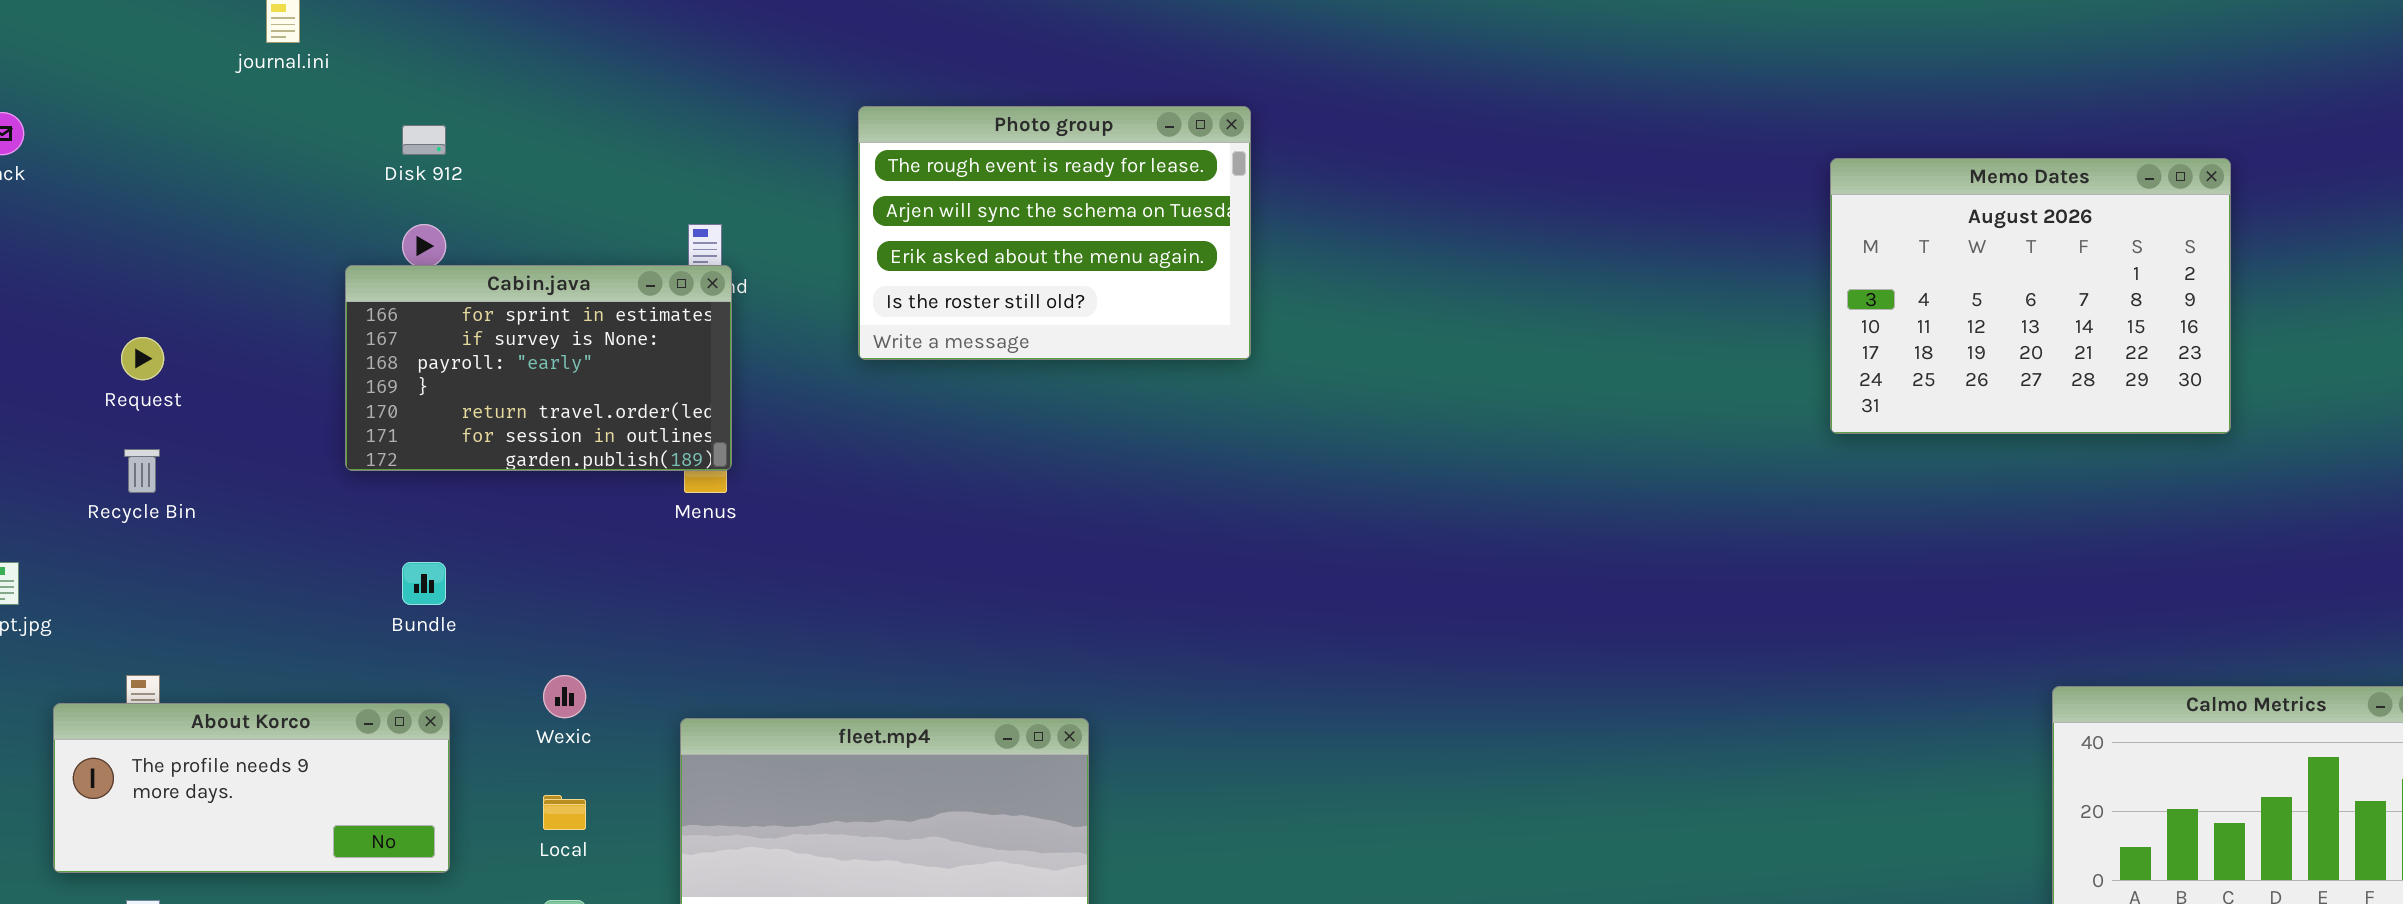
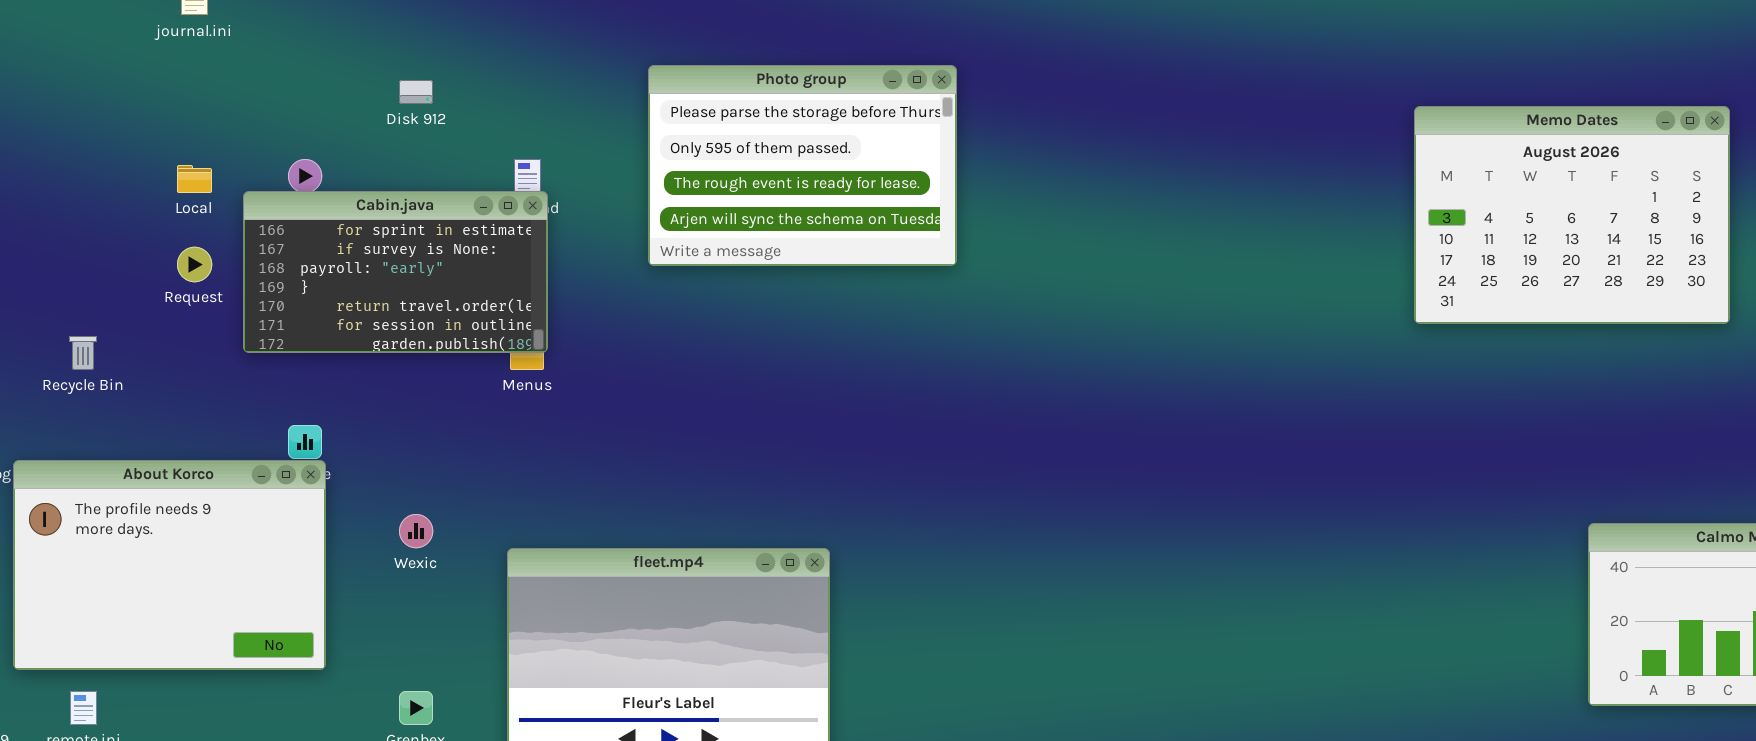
Photo group: [858,106,1251,360] -> [648,65,957,266], scrolled up 2 rows
Disk 912: [402,125,446,155] -> [399,80,433,104], moved
Request: [121,337,164,380] -> [177,247,212,282], moved
About Korco: [53,703,450,873] -> [13,460,326,670], resized
Local: [543,795,586,830] -> [177,165,212,193], moved

